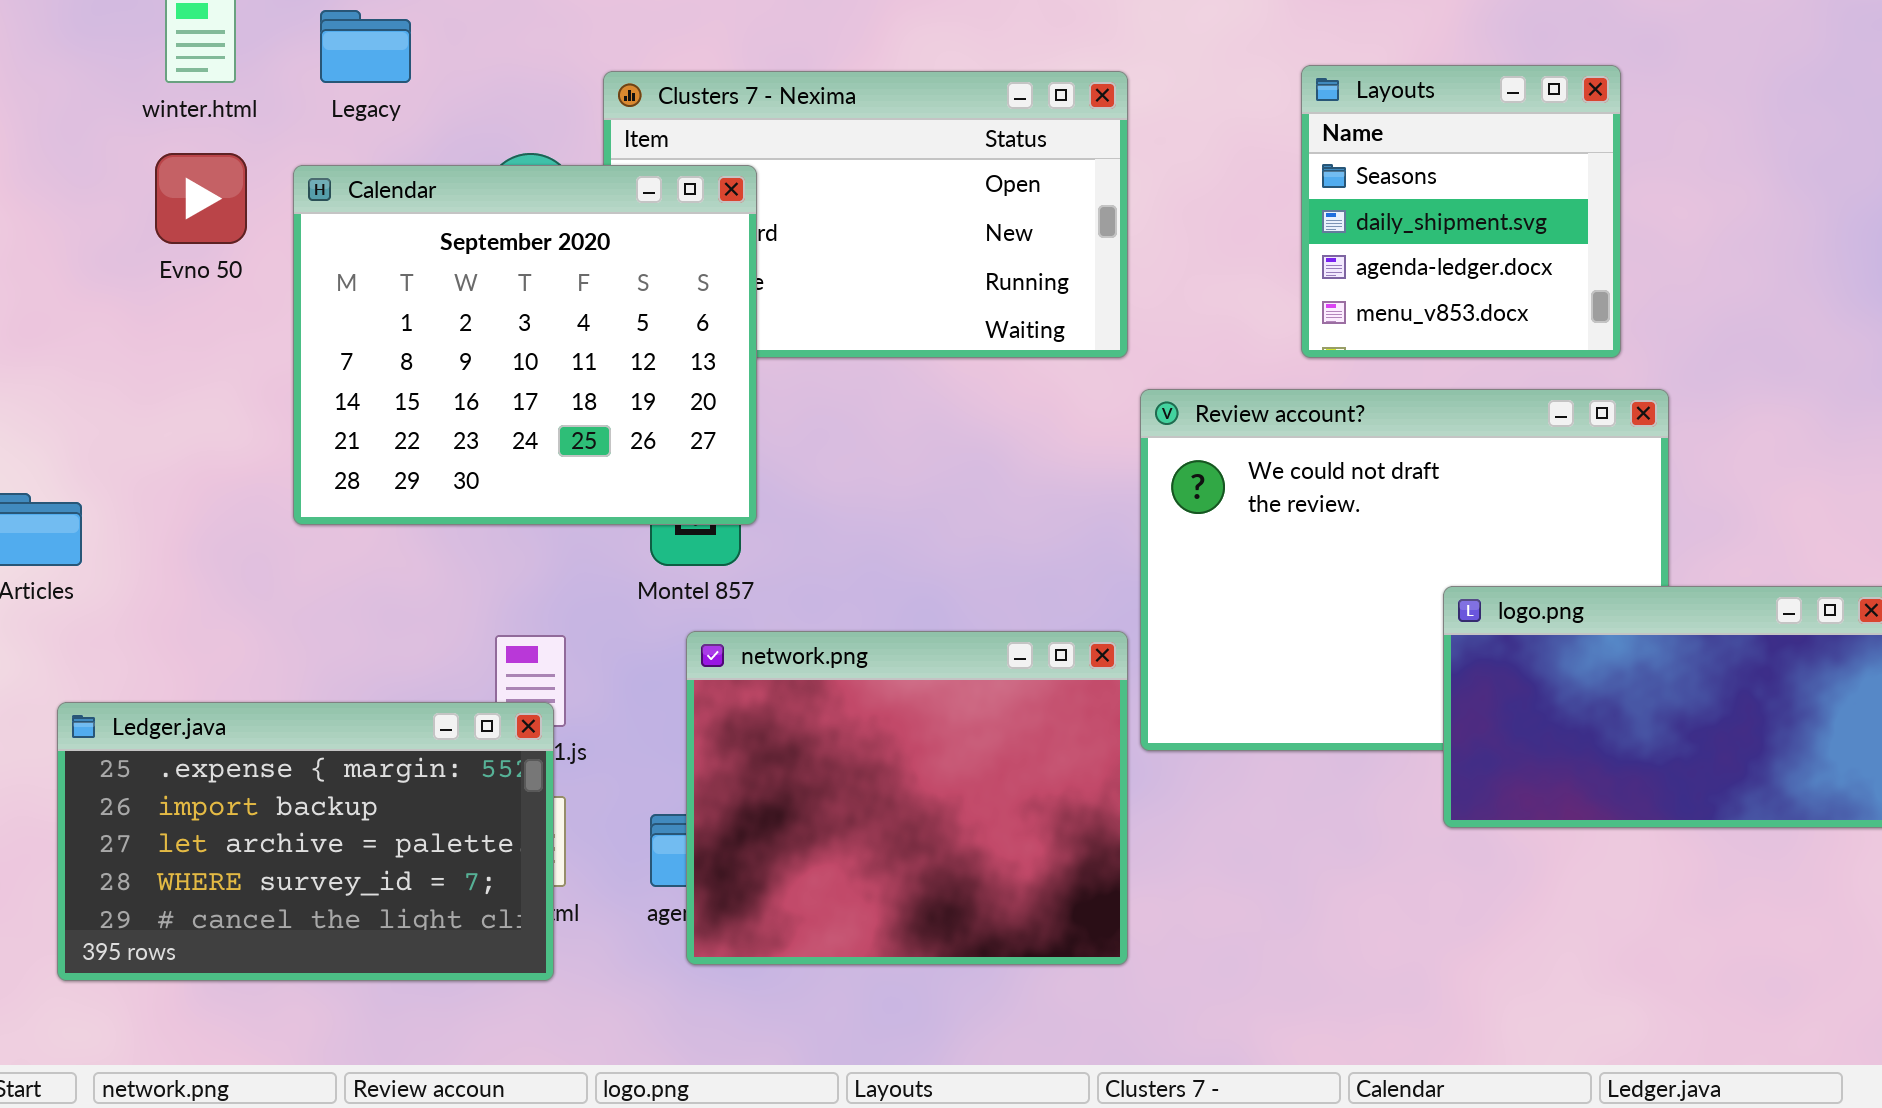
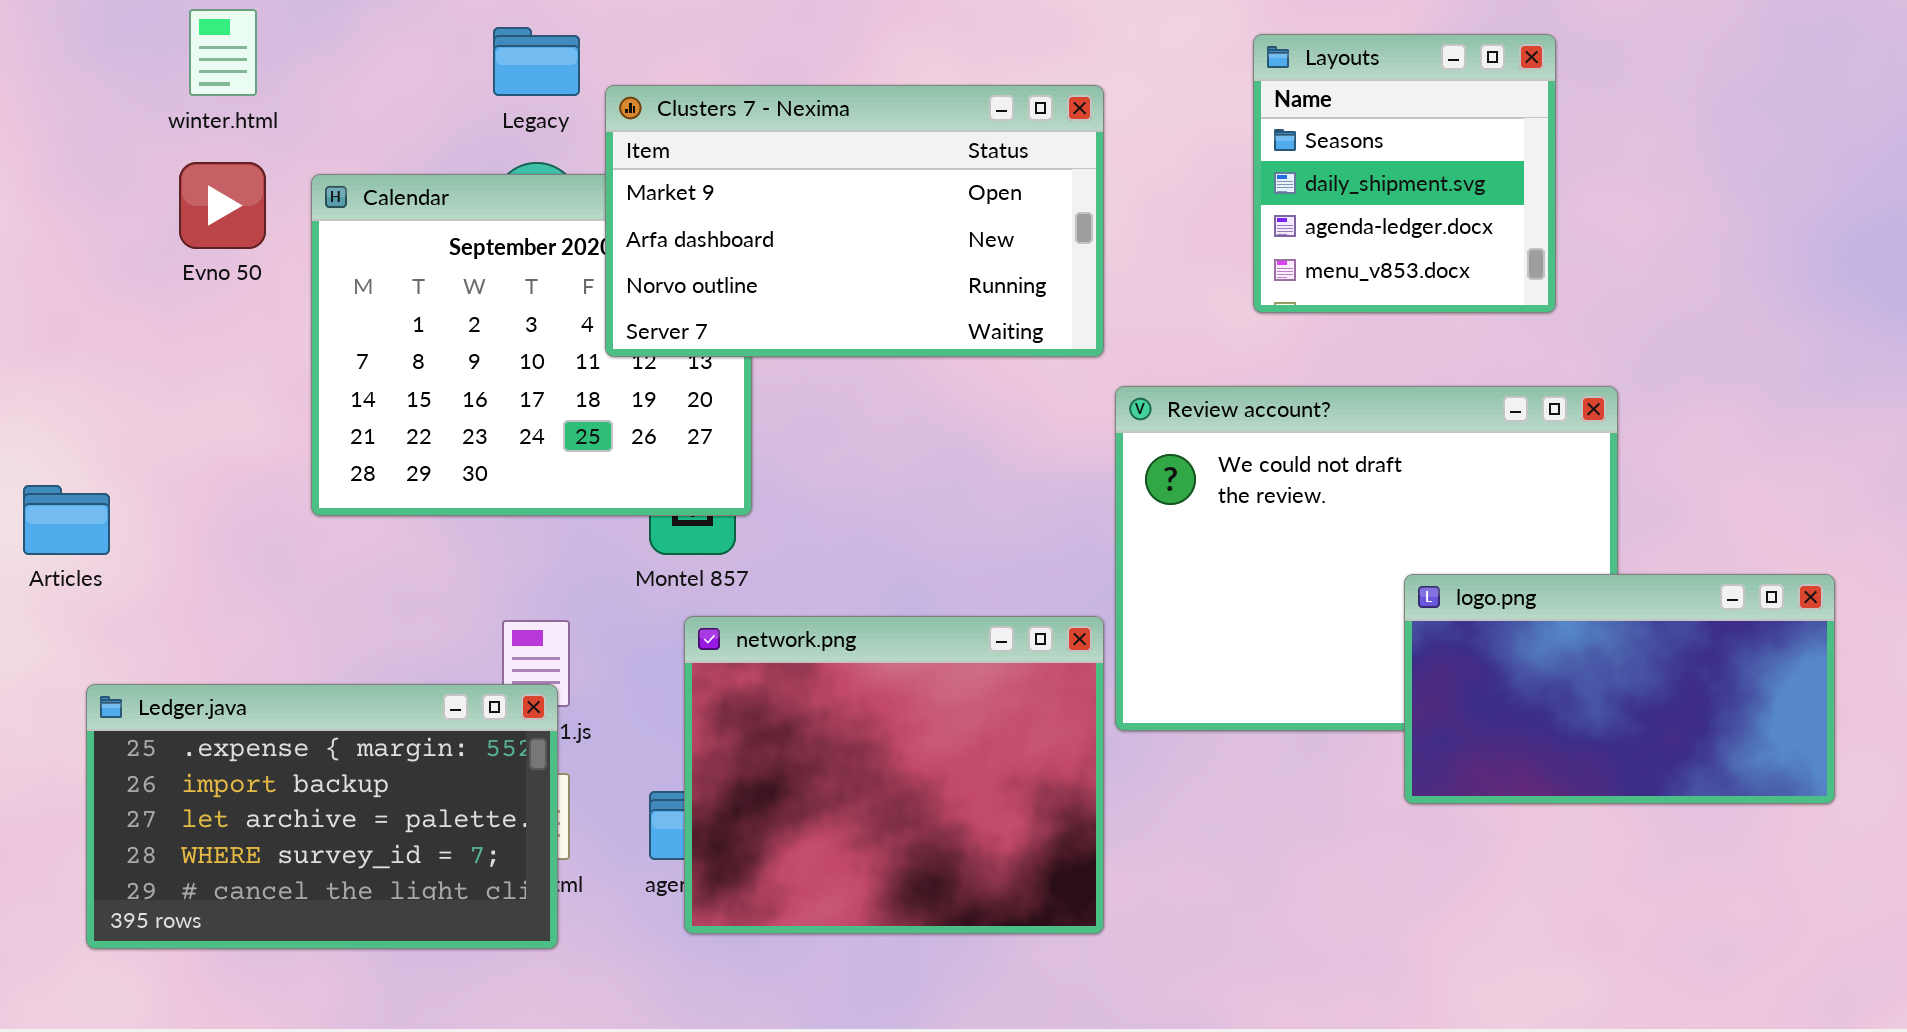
Legacy: [320,10,411,83] -> [493,27,580,96], moved
Layouts: [1301,65,1621,358] -> [1253,34,1556,313], moved
Clusters 7 - Nexima: [603,71,1128,358] -> [605,85,1104,357], raised

